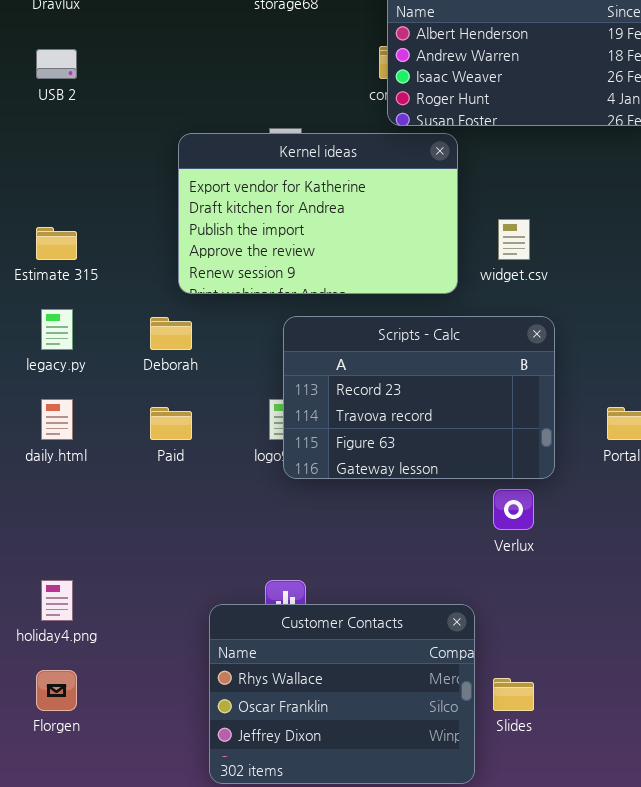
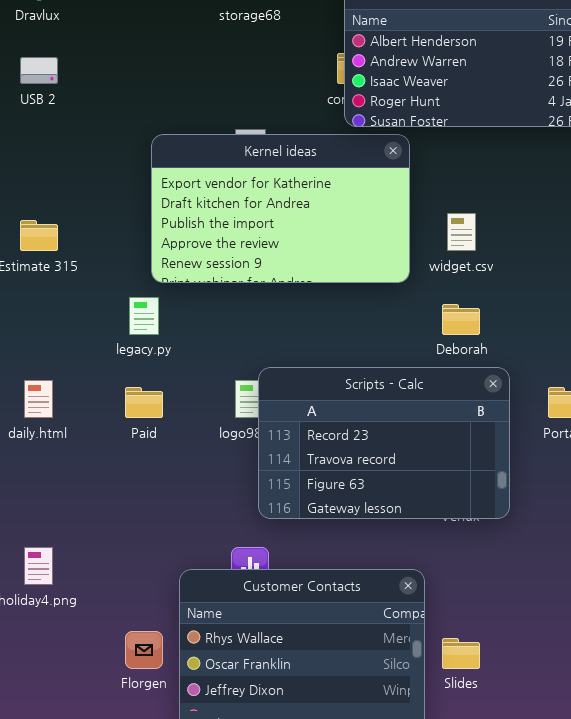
legacy.py: [41,309,73,350] -> [129,297,159,335], moved
Scripts - Calc: [283,316,555,479] -> [258,367,510,519], moved
Deborah: [150,317,192,350] -> [442,304,480,335], moved
Florgen: [36,670,77,711] -> [125,631,163,669], moved

